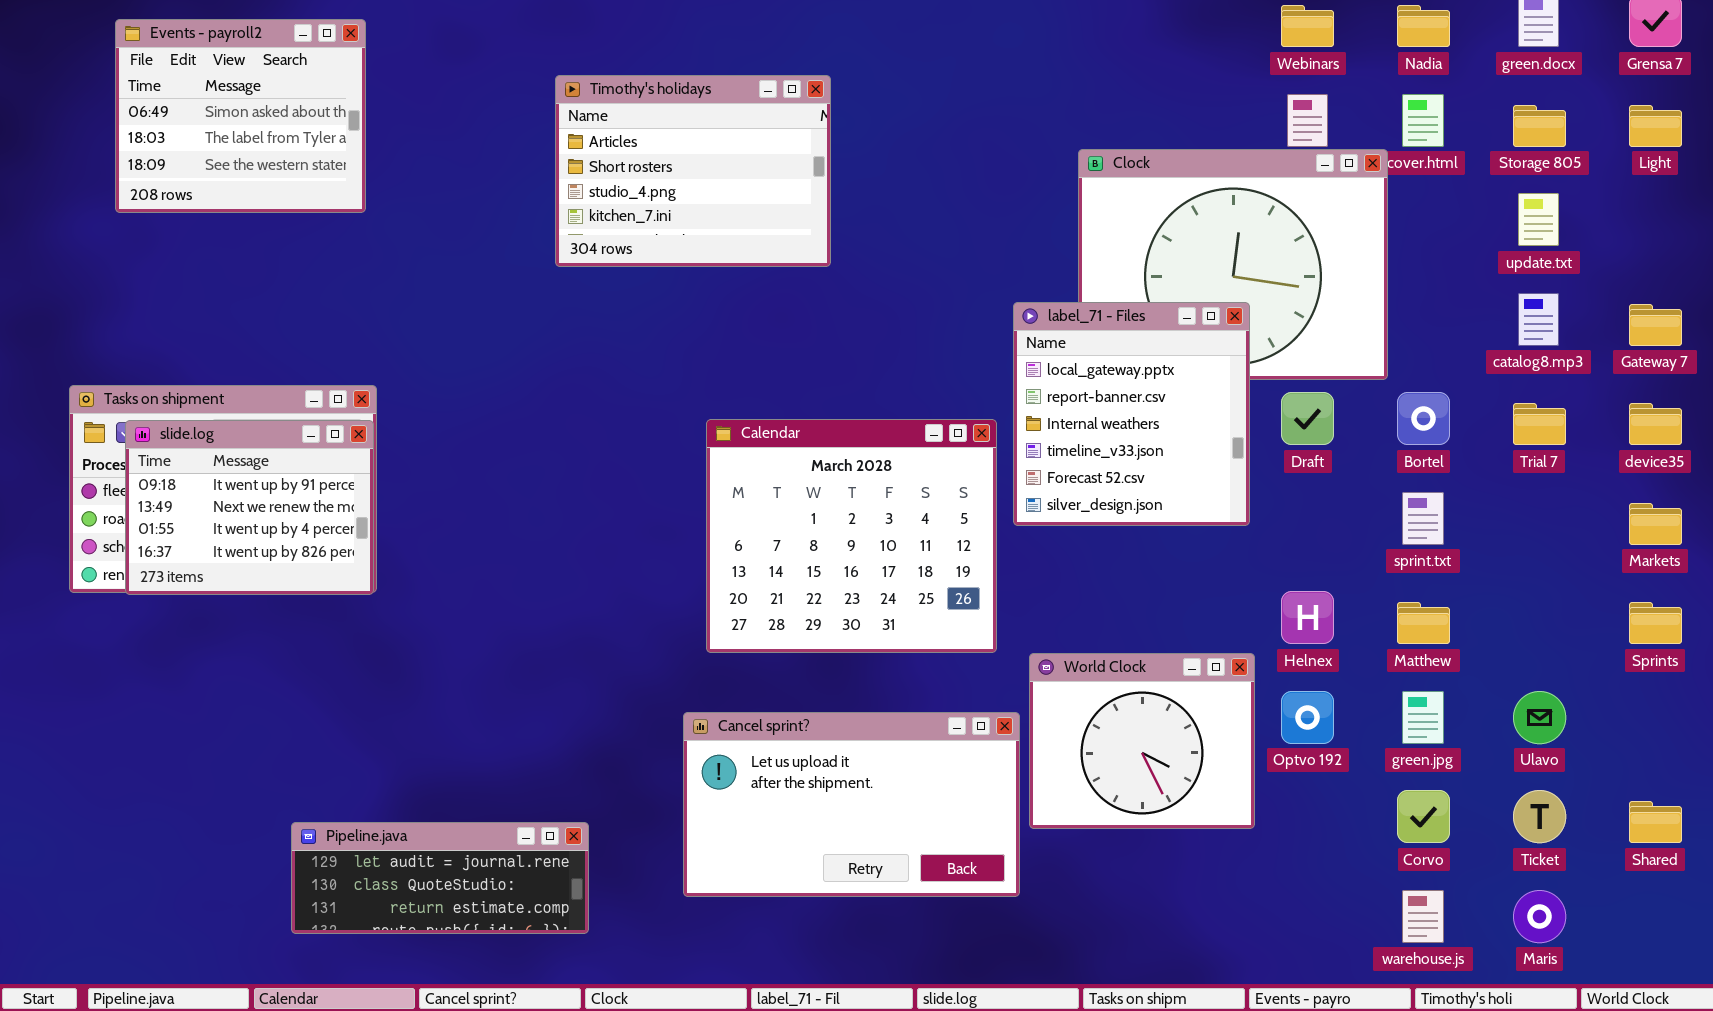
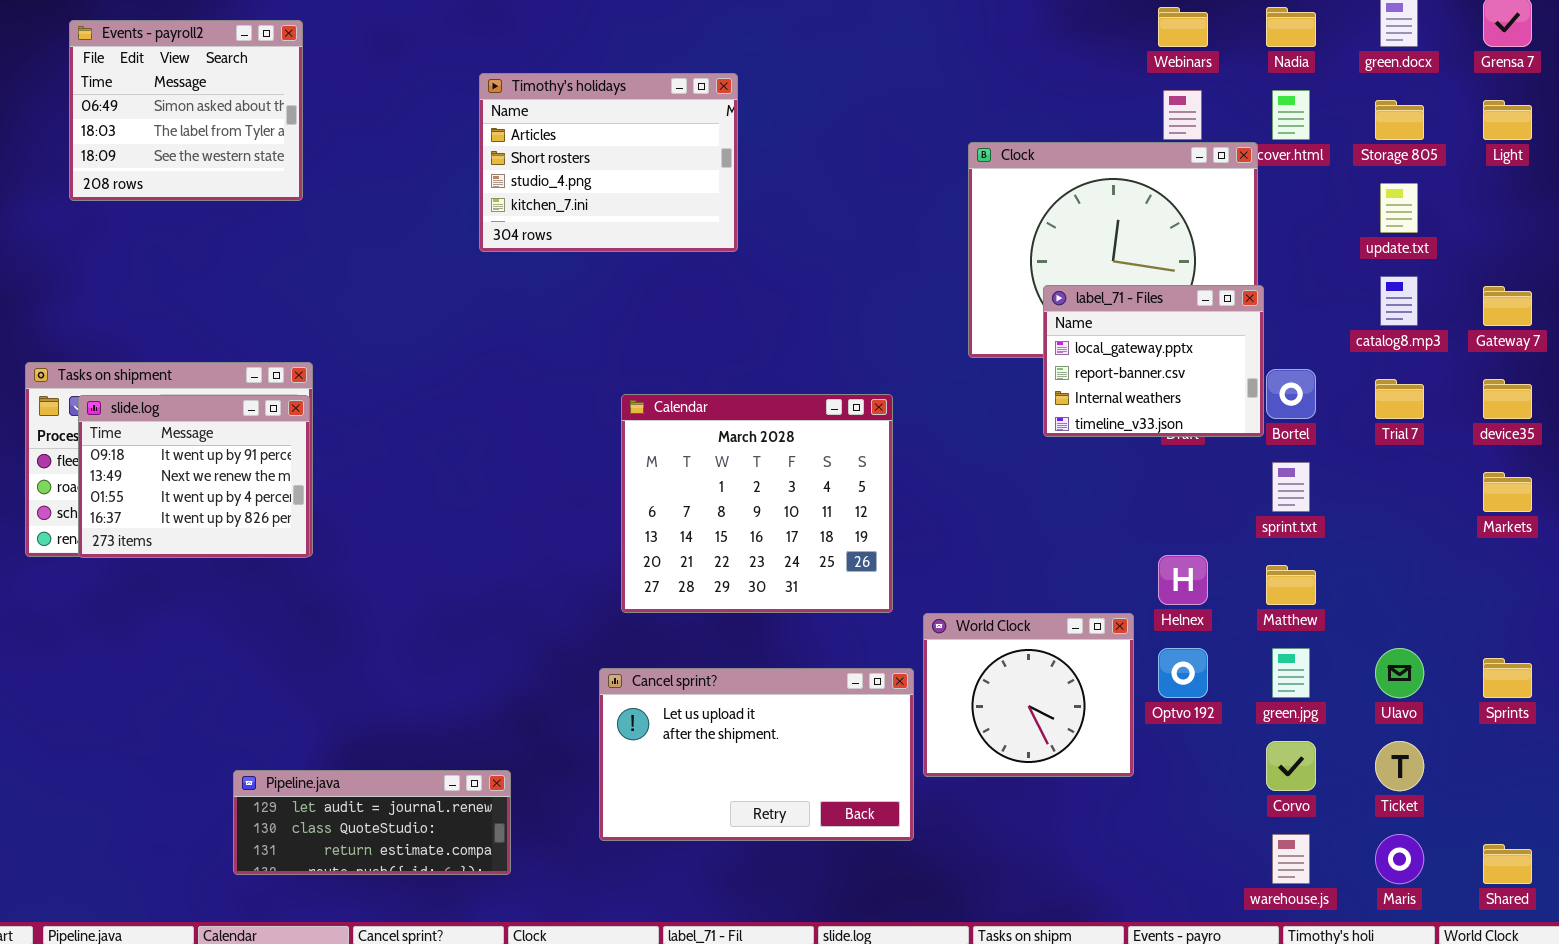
label_71 - Files: [1013,302,1250,526] -> [1043,285,1264,437], moved, resized
Sprints: [1629,602,1682,644] -> [1483,658,1532,698], moved
Shared: [1629,801,1682,843] -> [1483,844,1532,884], moved

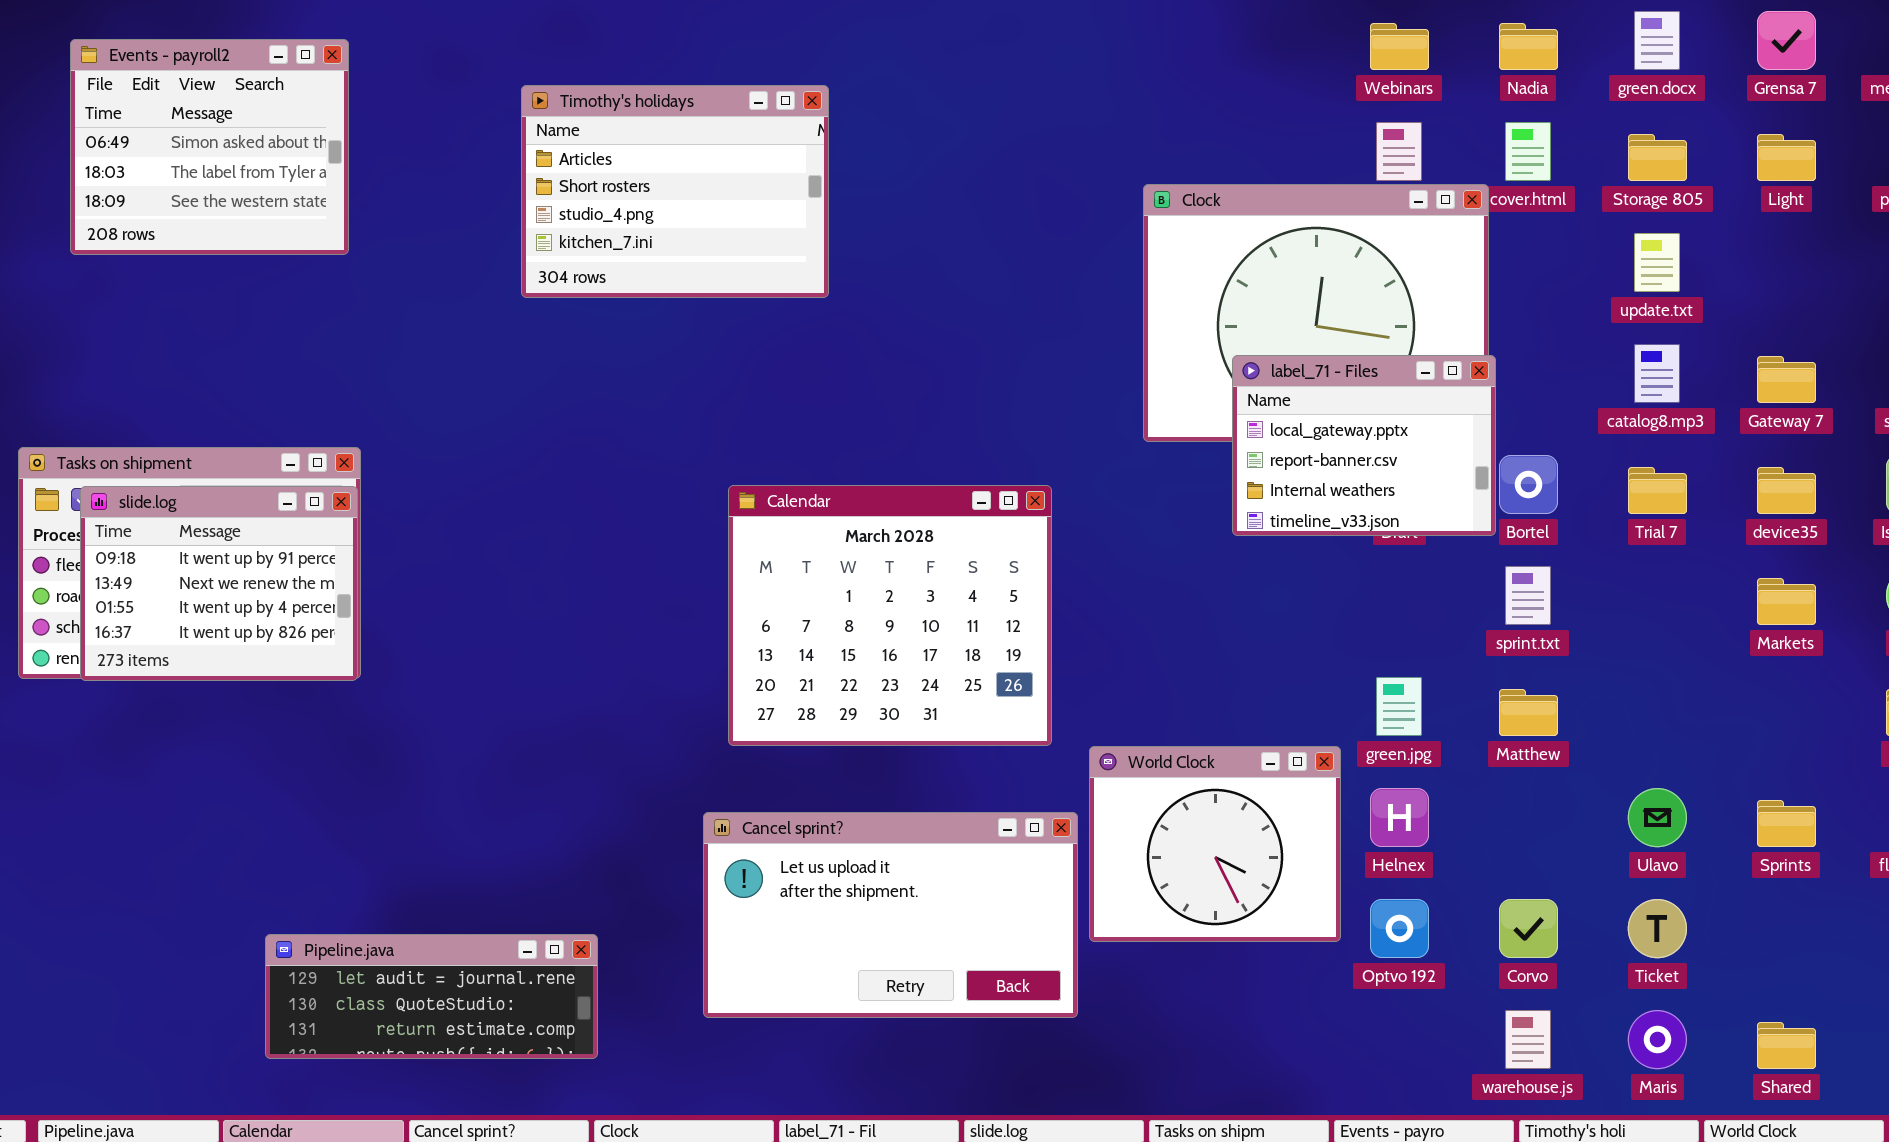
Timothy's holidays: [479,73,738,252] -> [521,85,829,298], moved
Helnex: [1158,555,1208,605] -> [1370,788,1429,847], moved
Optvo 192: [1158,648,1208,698] -> [1370,899,1429,958], moved
green.jpg: [1272,648,1310,698] -> [1376,677,1422,736], moved

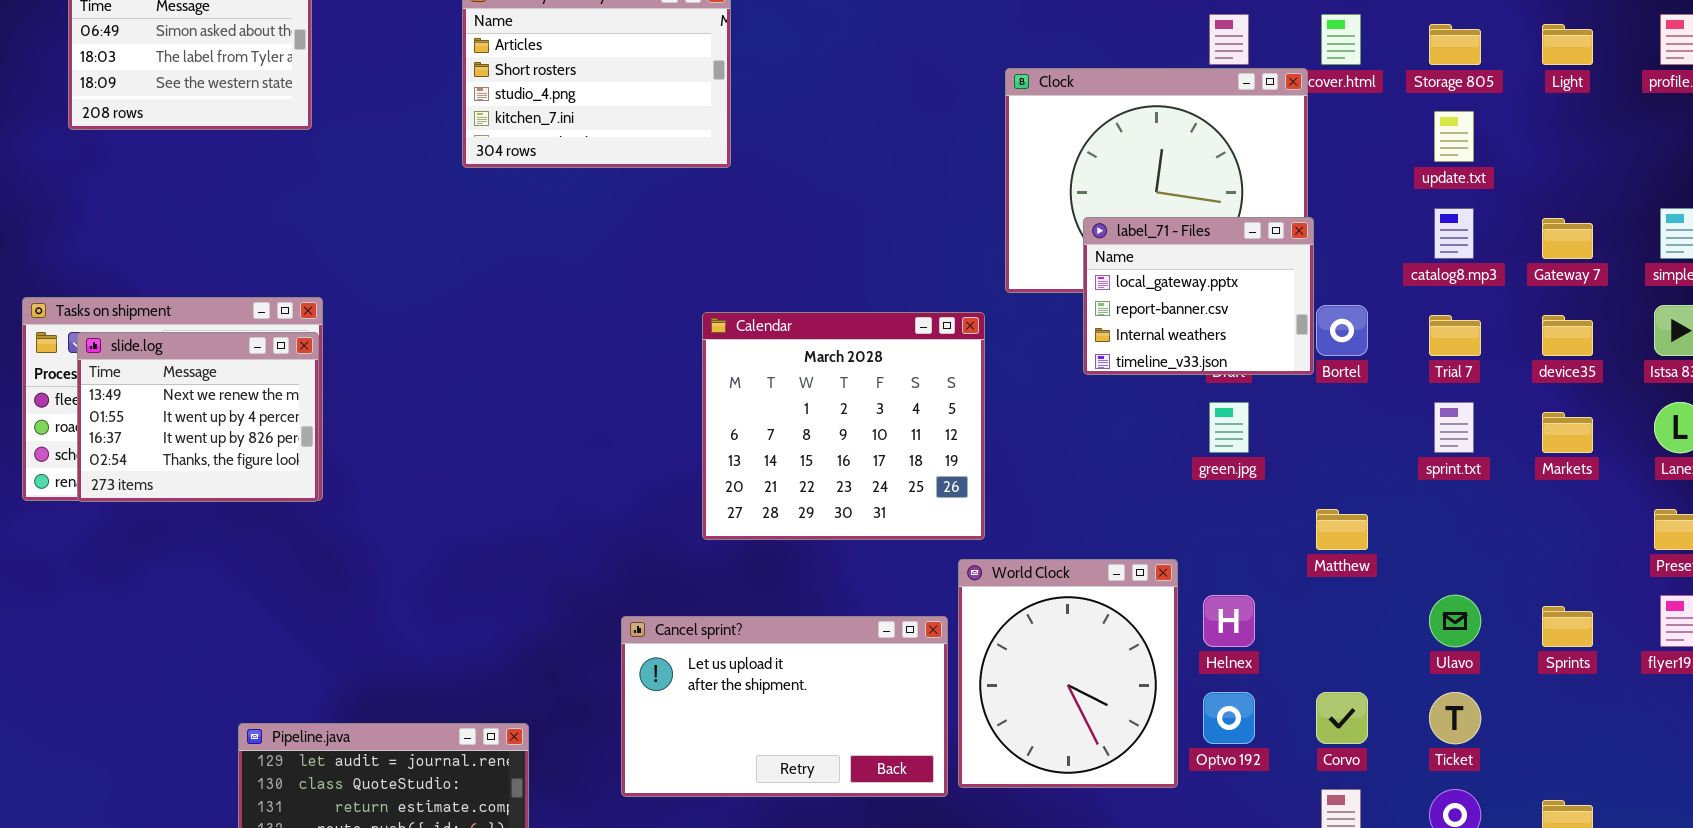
Calendar: [728,485,1052,746] -> [702,312,985,540], moved
slide.log: [80,486,358,681] -> [77,332,319,502], scrolled down 1 row
sprint.txt: [1505,566,1551,625] -> [1434,402,1474,453], moved
green.jpg: [1376,677,1422,736] -> [1209,402,1249,453], moved
World Clock: [1089,746,1341,942] -> [958,559,1178,788], resized

